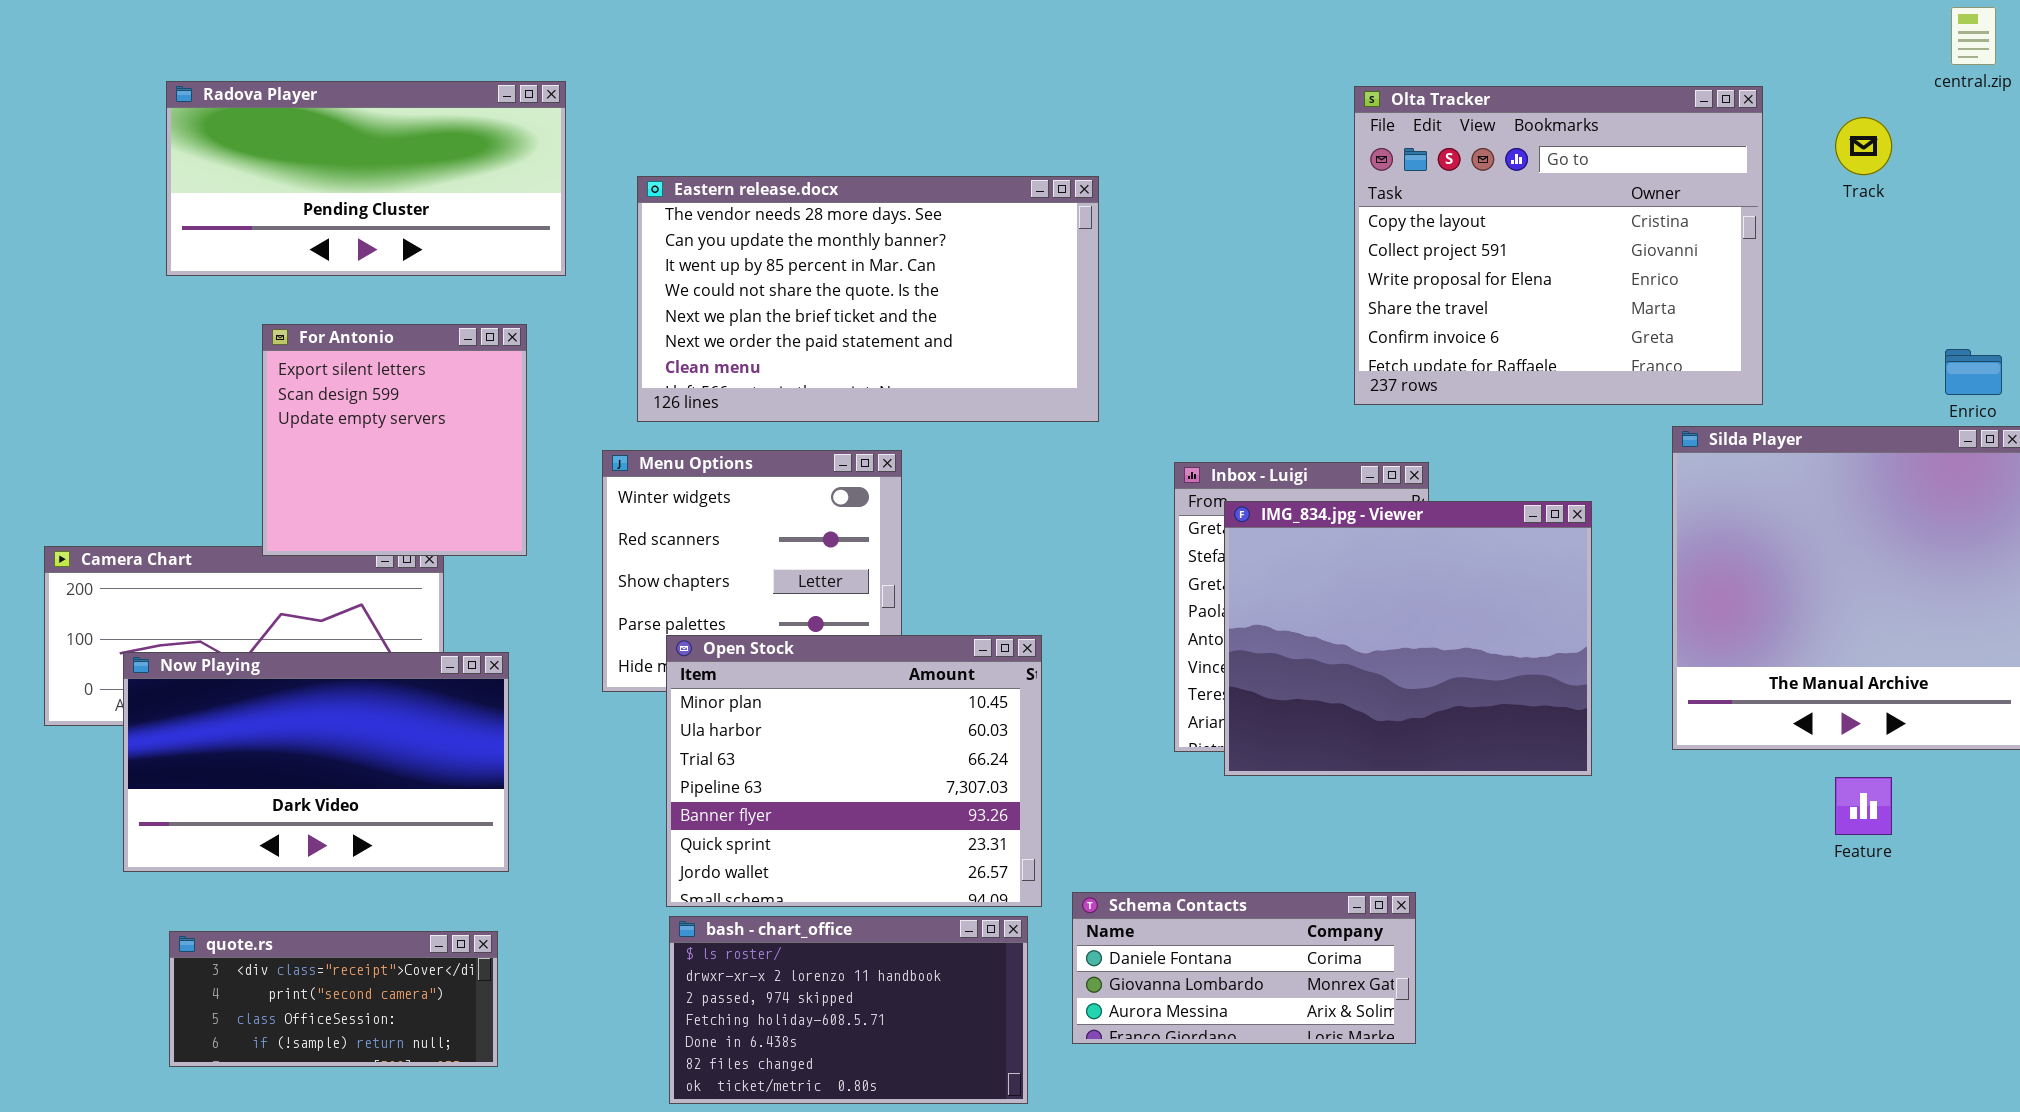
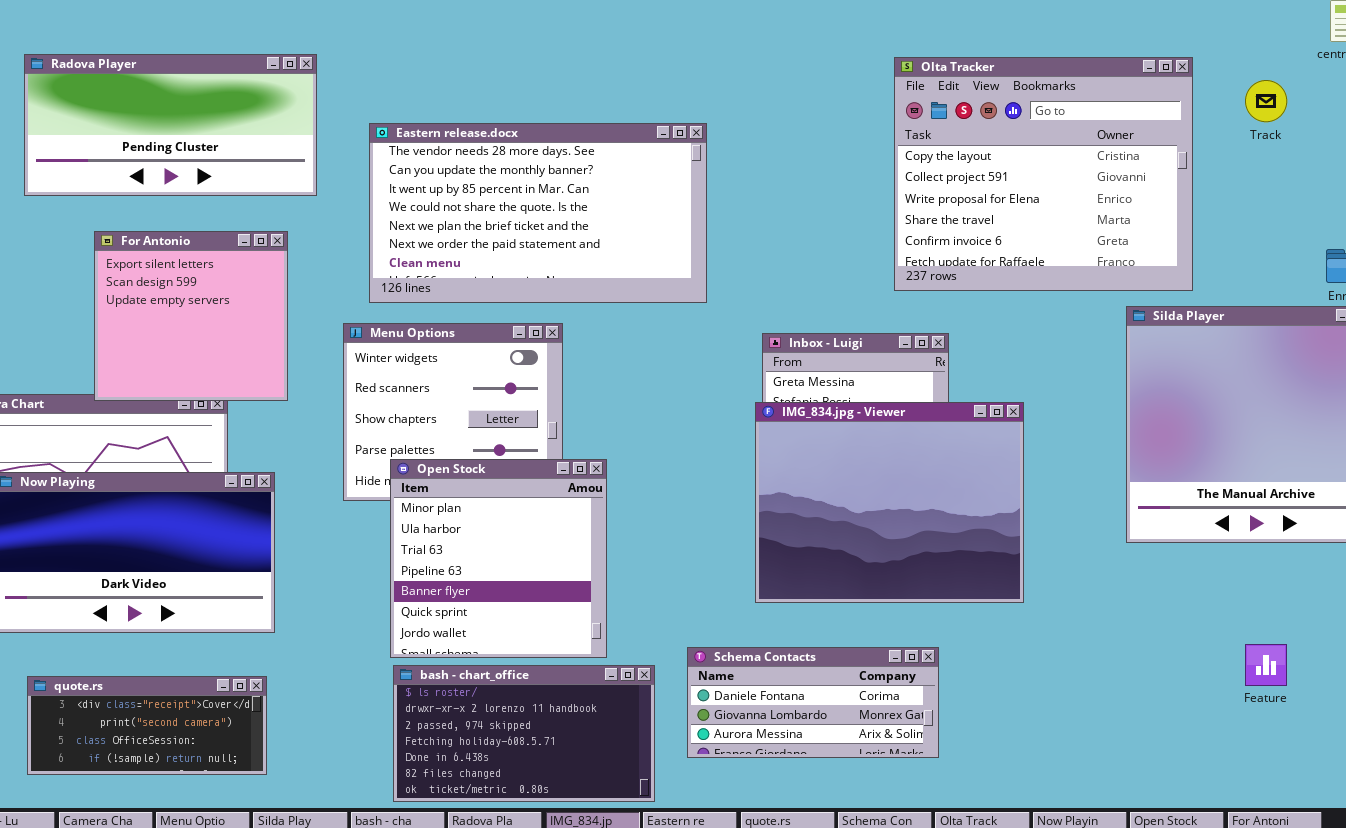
IMG_834.jpg - Viewer: [1224,501,1592,776] -> [755,402,1024,603], moved
Open Stock: [666,635,1042,907] -> [390,459,607,658], resized
Feature: [1835,777,1892,835] -> [1245,644,1287,686], moved

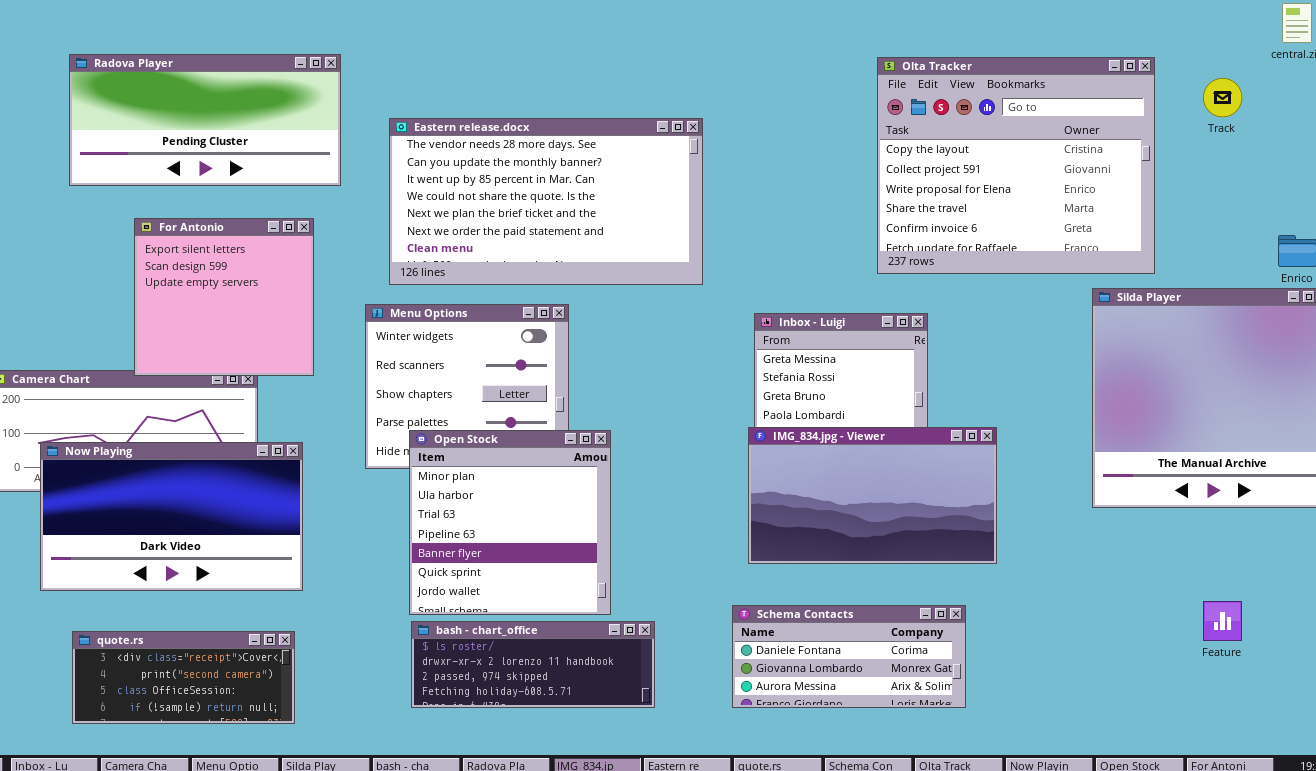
IMG_834.jpg - Viewer: [755,402,1024,603] -> [748,427,997,564], resized
Schema Contacts: [687,647,939,758] -> [732,605,966,708], moved
bash - chart_office: [393,665,655,802] -> [411,621,655,708], resized

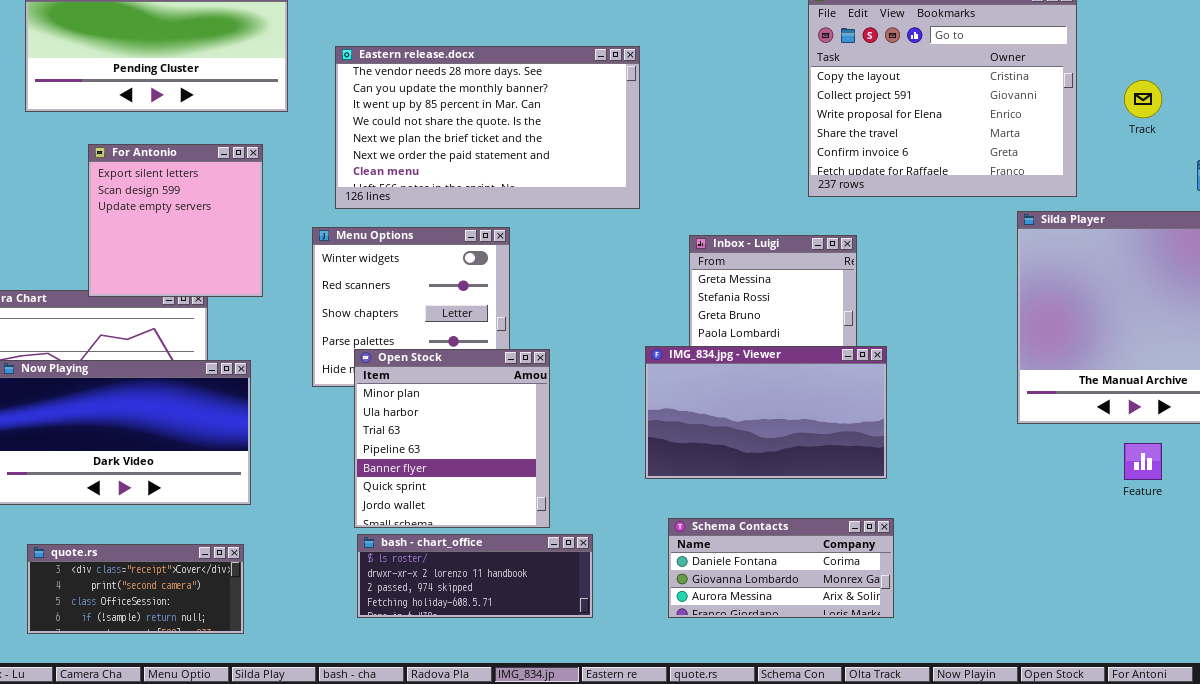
Track: [1203,78,1242,117] -> [1124,80,1162,118], moved
IMG_834.jpg - Viewer: [748,427,997,564] -> [645,346,887,479], moved
Feature: [1203,601,1242,641] -> [1124,443,1162,480], moved

